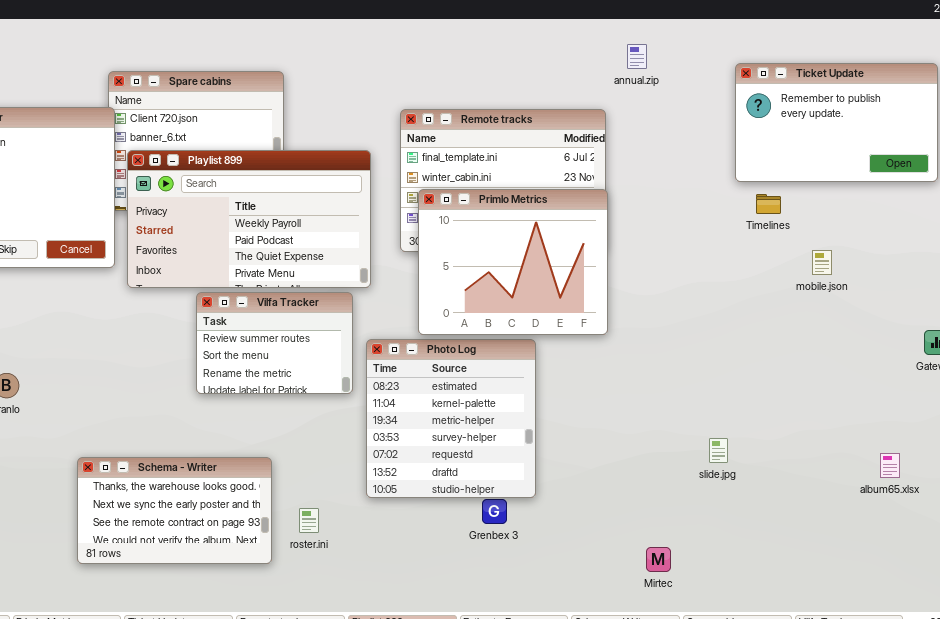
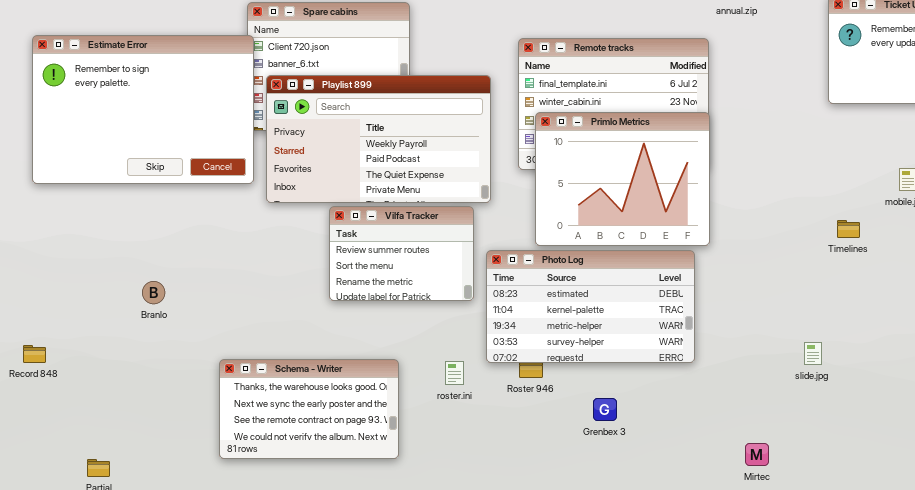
Timelines: [756,194,781,214] -> [837,220,860,238], moved
Photo Log: [366,339,536,498] -> [486,250,695,363], resized
roster.ini: [299,508,319,533] -> [445,361,464,385], moved

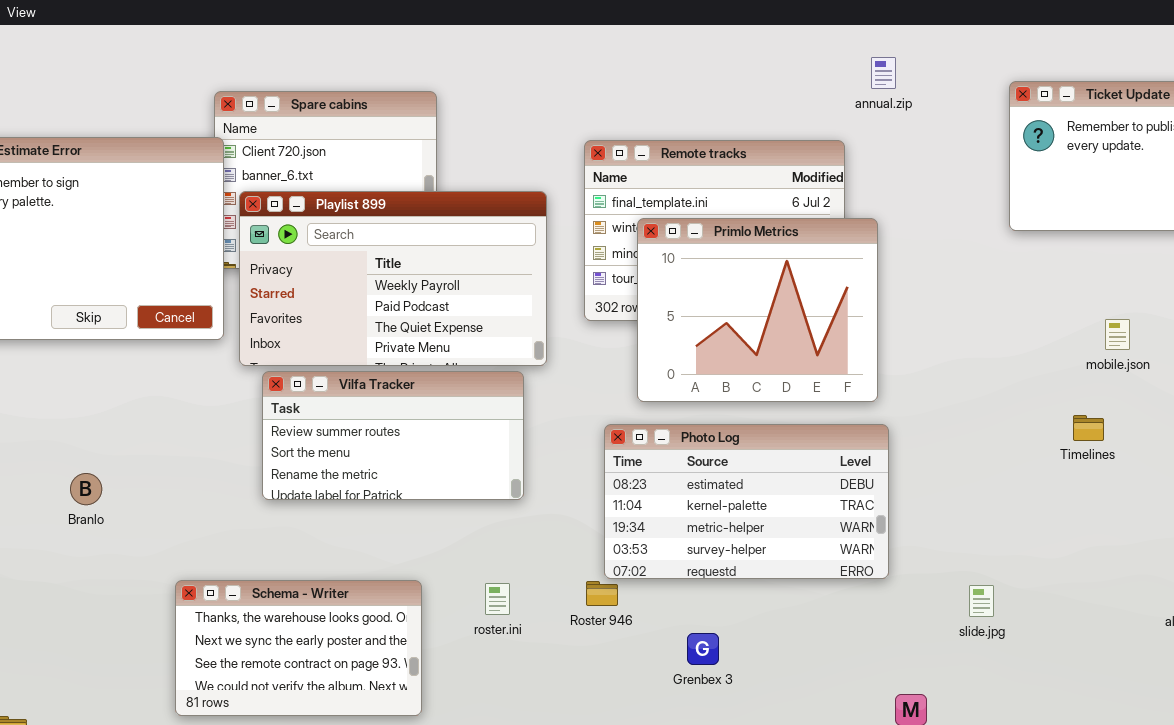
Primlo Metrics: [535,112,710,246] -> [637,218,878,402], moved
Vilfa Tracker: [329,206,474,301] -> [262,371,524,500], resized
Timelines: [837,220,860,238] -> [1073,415,1104,441], moved
Photo Log: [486,250,695,363] -> [604,424,889,579], moved
slide.jpg: [804,342,822,365] -> [969,585,994,617], moved

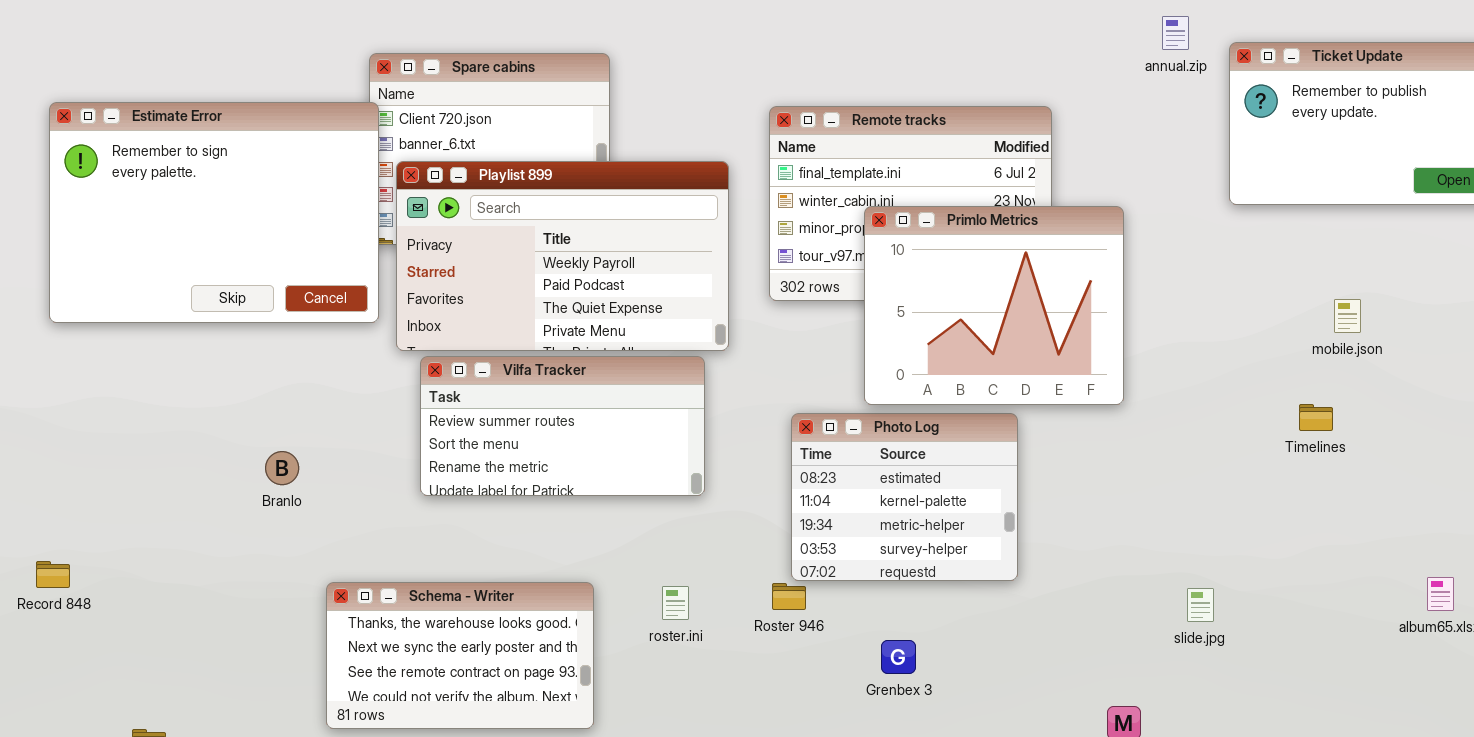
annual.zip: [871,57,896,89] -> [1162,16,1189,50], moved
Primlo Metrics: [637,218,878,402] -> [864,206,1124,405], moved
Photo Log: [604,424,889,579] -> [791,413,1018,581], resized
Branlo: [70,473,102,505] -> [265,451,299,485], moved

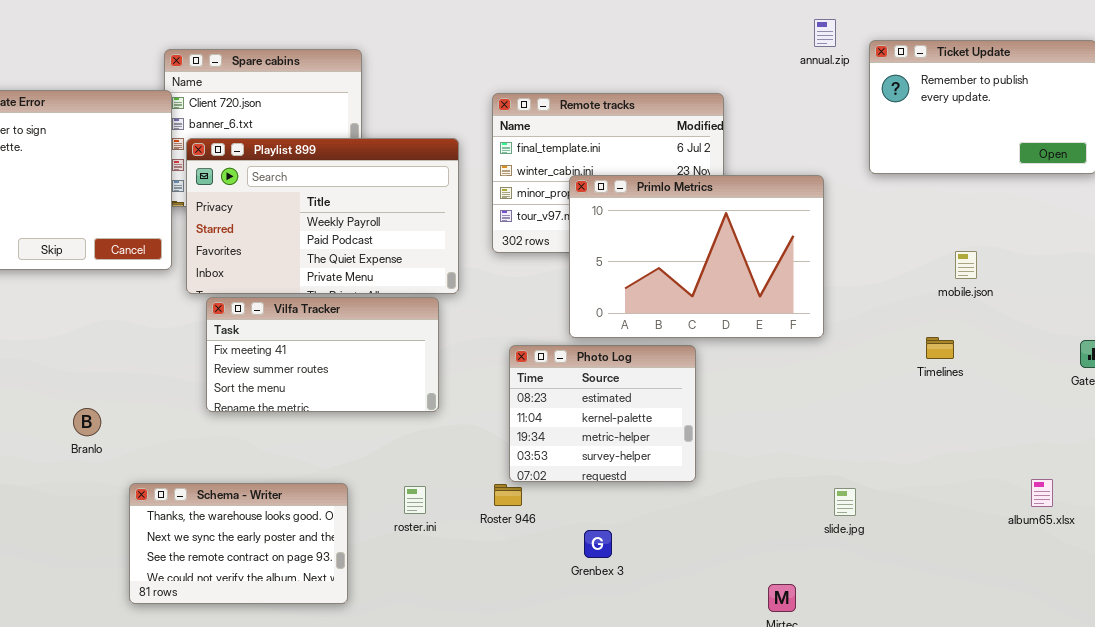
Primlo Metrics: [864,206,1124,405] -> [569,175,824,338], resized
Vilfa Tracker: [420,356,705,496] -> [206,297,439,412], scrolled up 1 row
Branlo: [265,451,299,485] -> [73,408,101,436], moved

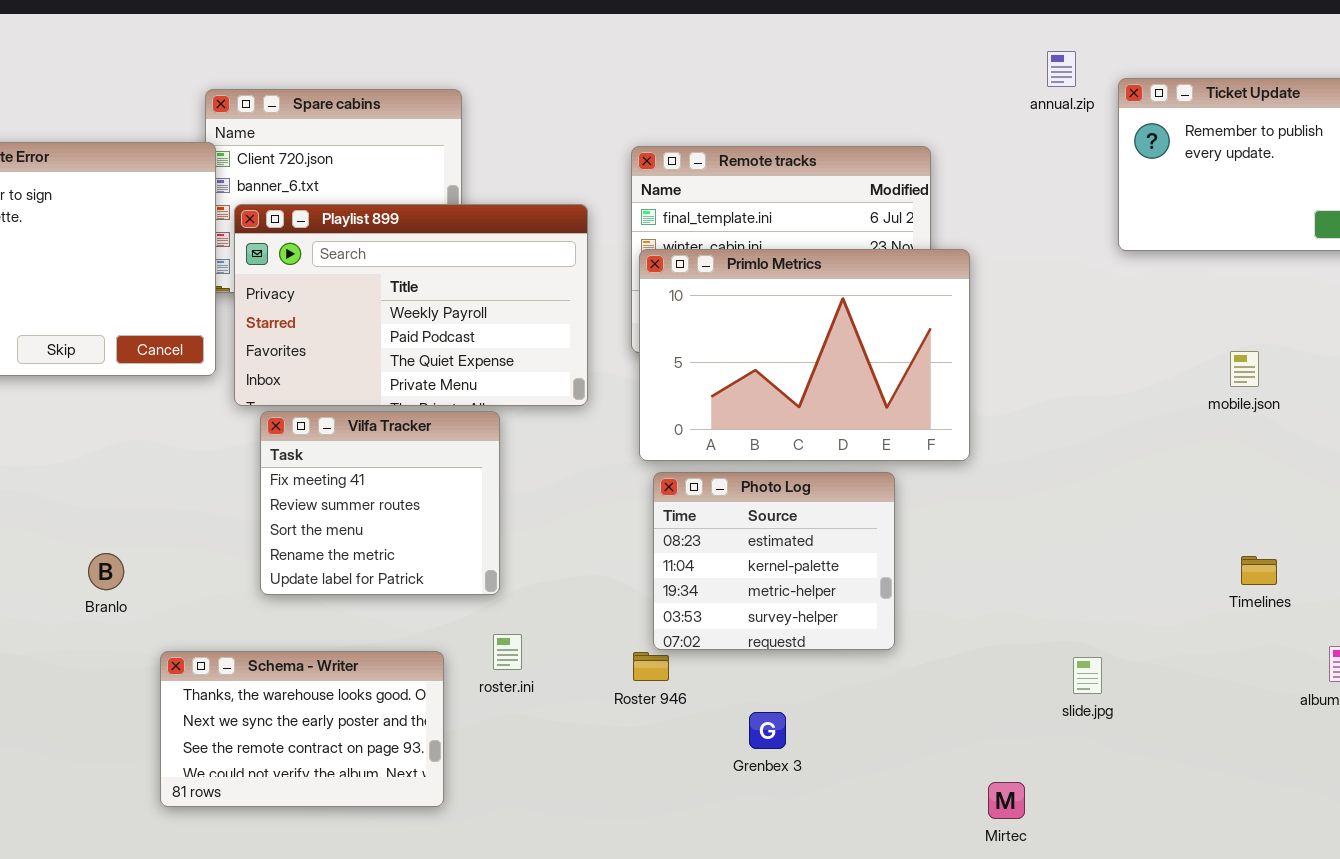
Primlo Metrics: [569,175,824,338] -> [639,249,970,461], moved
Vilfa Tracker: [206,297,439,412] -> [260,411,500,595], resized
Timelines: [926,337,954,359] -> [1241,556,1277,585], moved
roster.ini: [404,486,426,514] -> [493,634,522,670], moved

